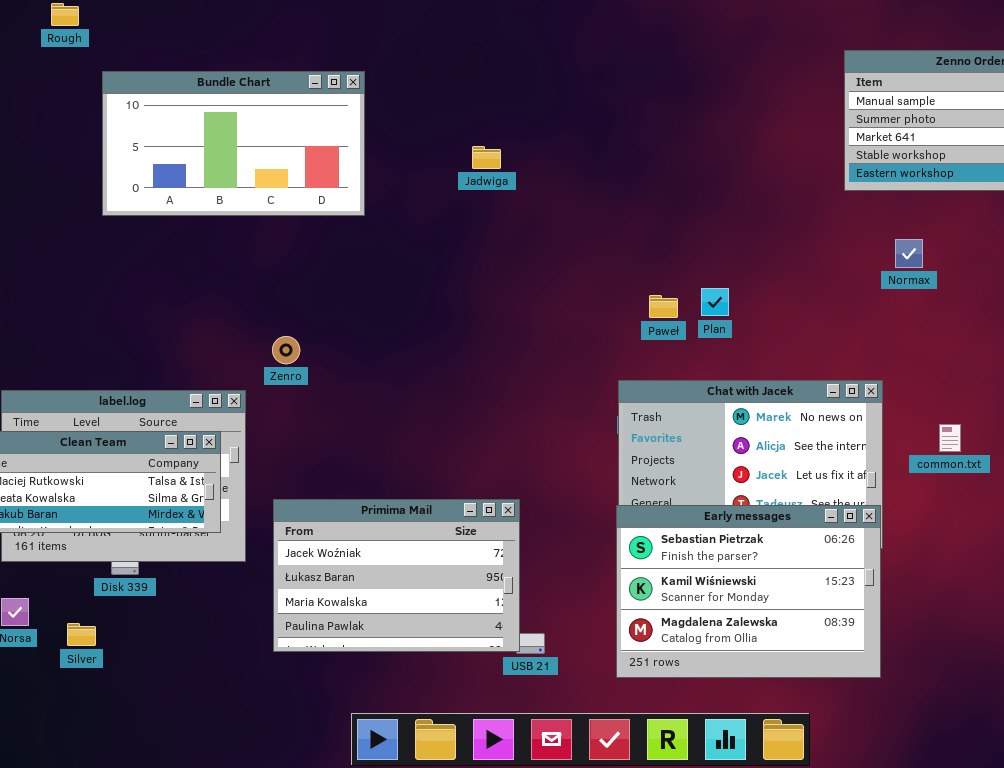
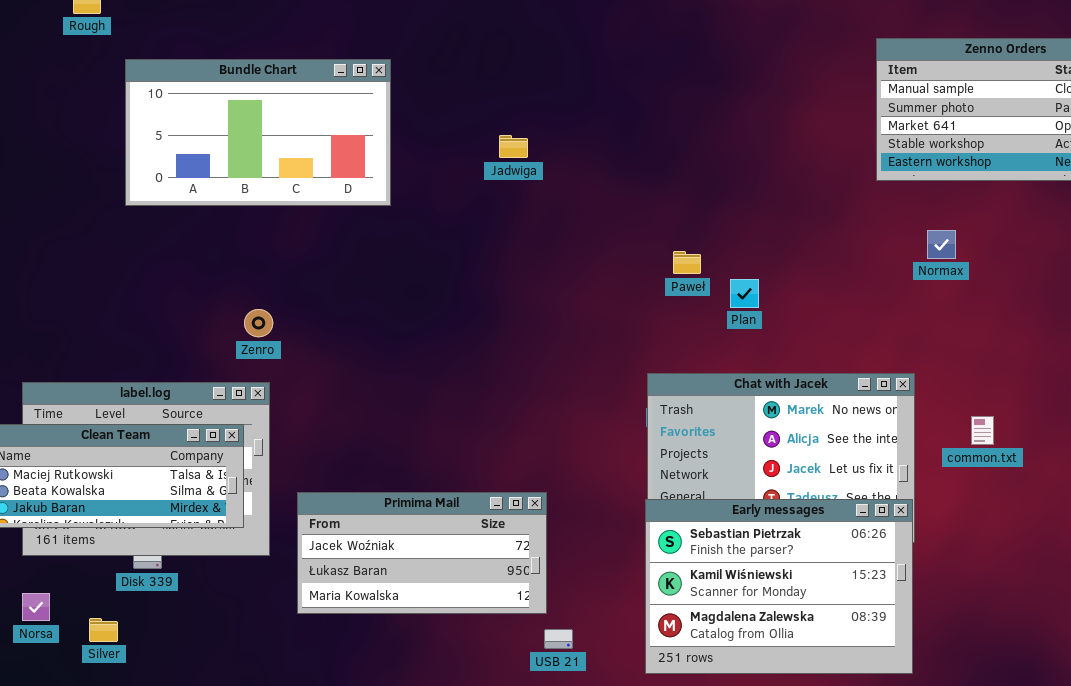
Paweł: [649,295,678,318] -> [673,251,701,274], moved
Zenro: [272,336,300,364] -> [244,309,273,337], moved
Primima Mail: [273,499,520,652] -> [297,492,547,614], resized

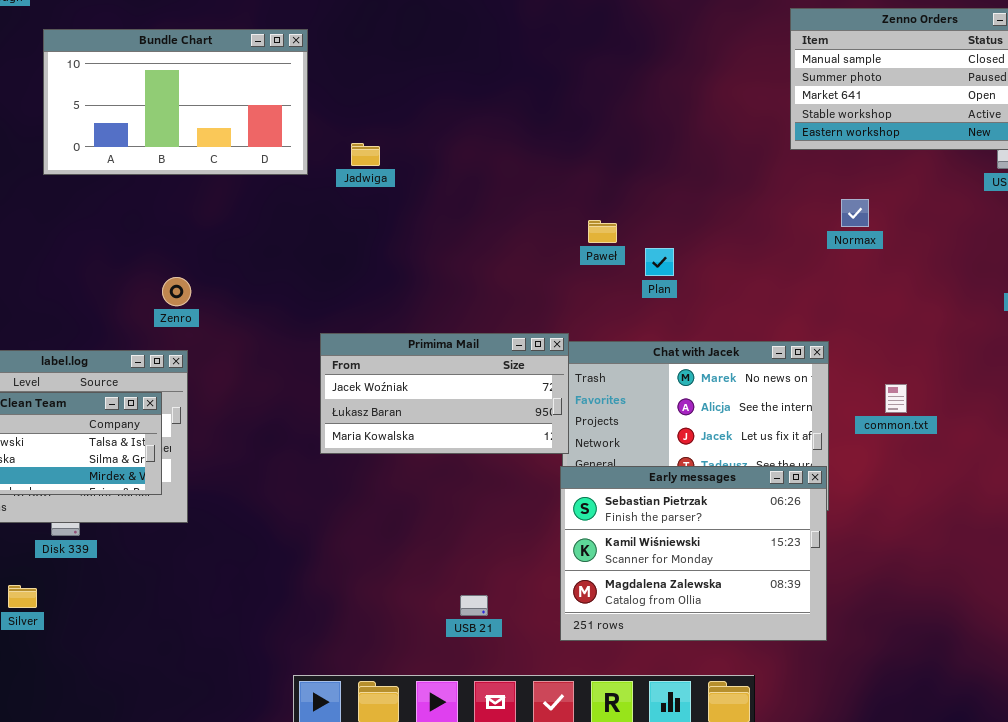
Jadwiga: [499,135,528,158] -> [351,143,380,166], moved
Primima Mail: [297,492,547,614] -> [320,333,569,454], moved

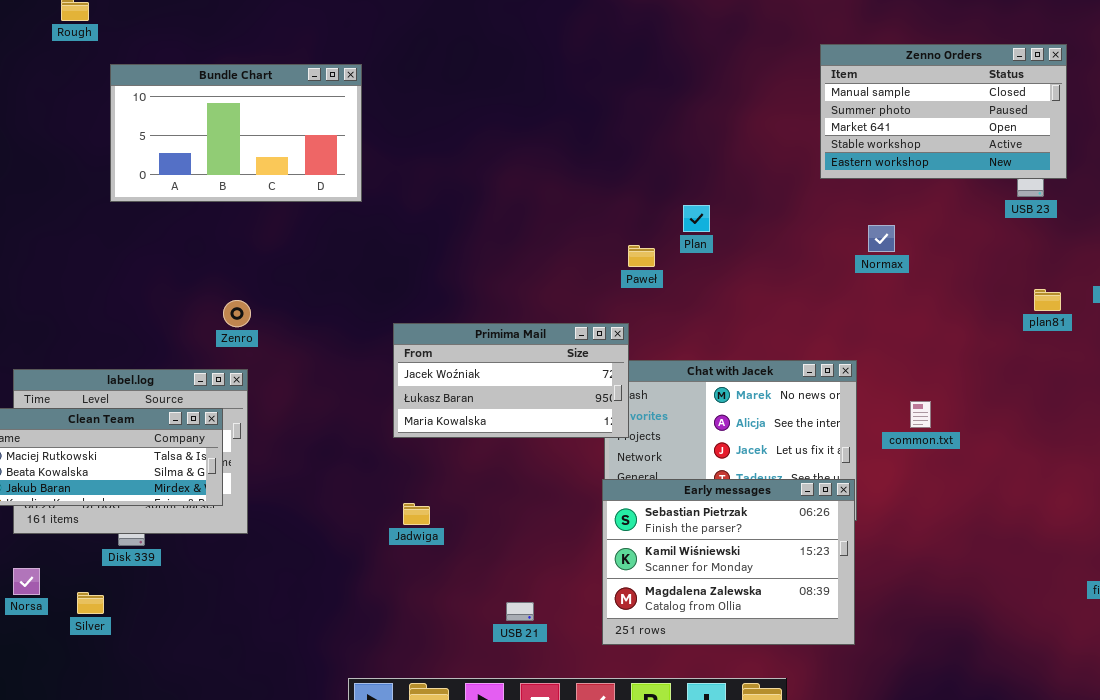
Jadwiga: [351,143,380,166] -> [403,503,430,525], moved
Plan: [645,248,674,276] -> [683,205,710,232], moved
Primima Mail: [320,333,569,454] -> [393,323,629,438], moved

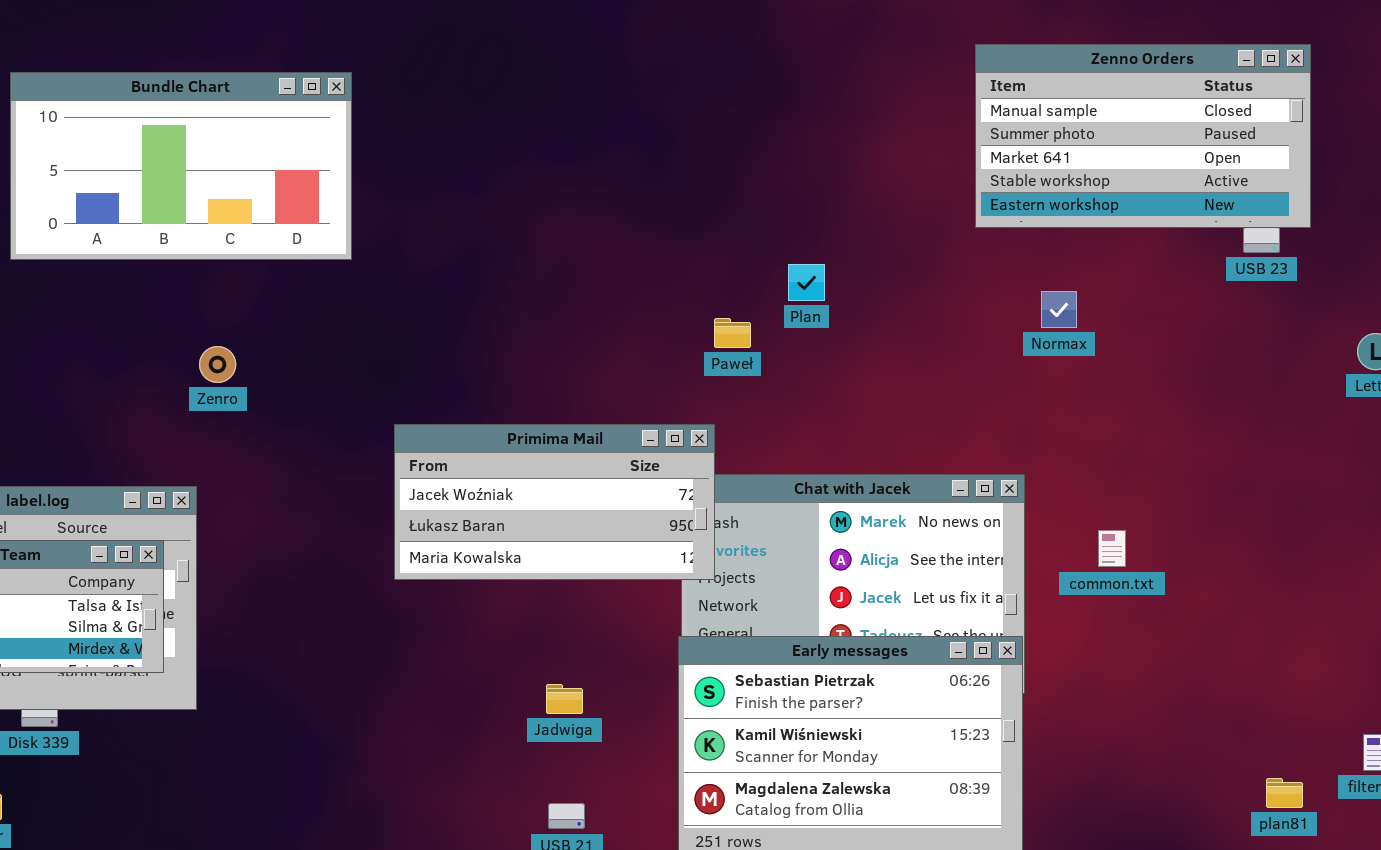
plan81: [1034,289,1061,311] -> [1266,778,1303,808], moved
Zenro: [223,300,251,327] -> [199,346,236,383], moved
Jadwiga: [403,503,430,525] -> [546,684,583,714], moved

